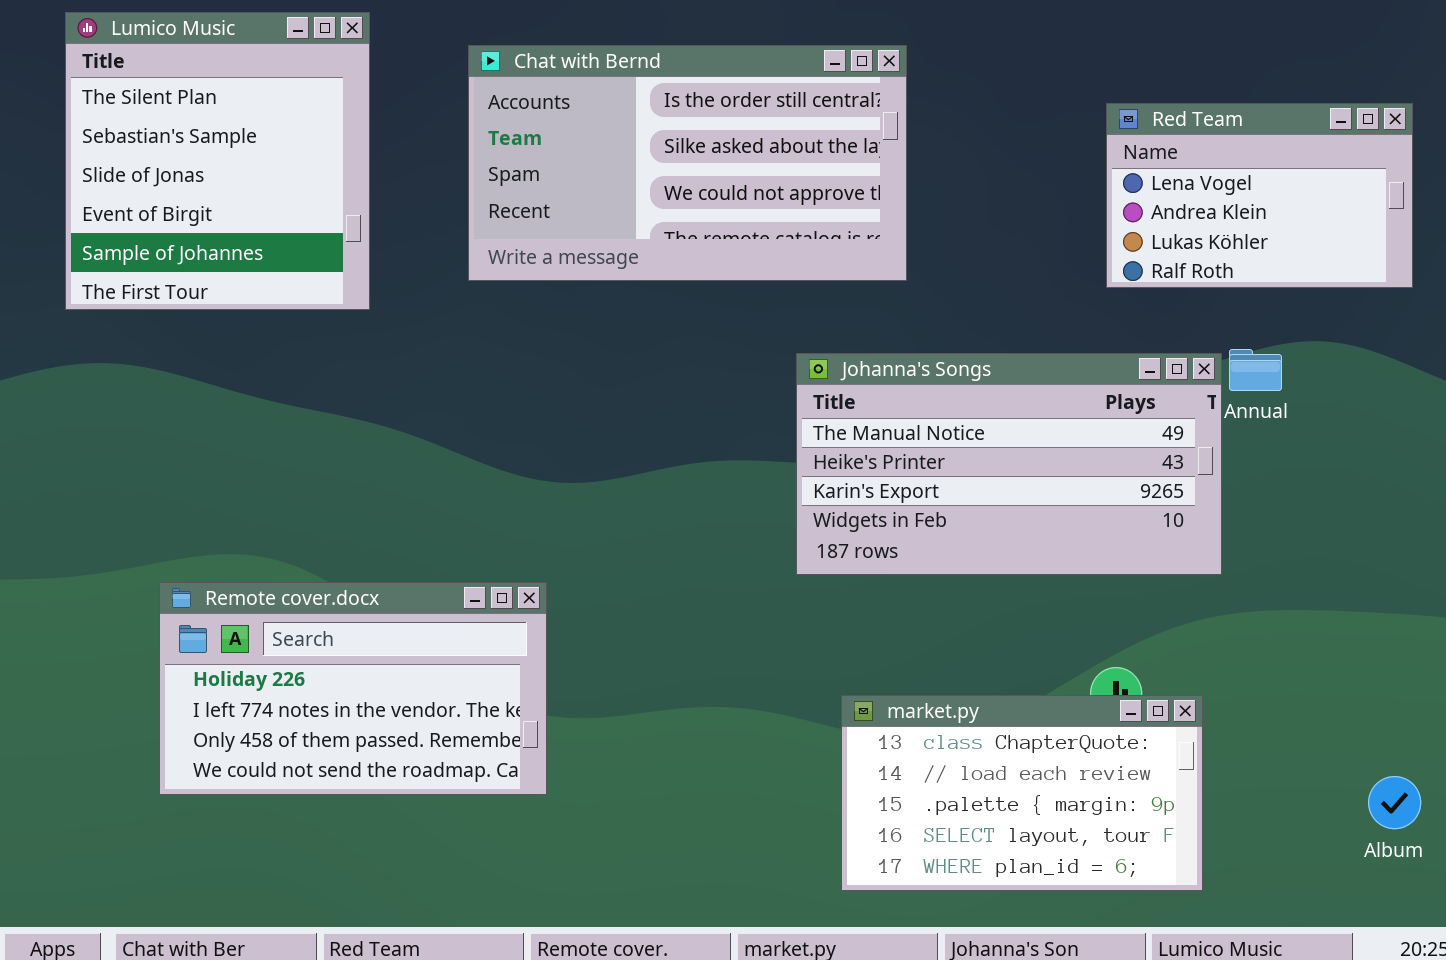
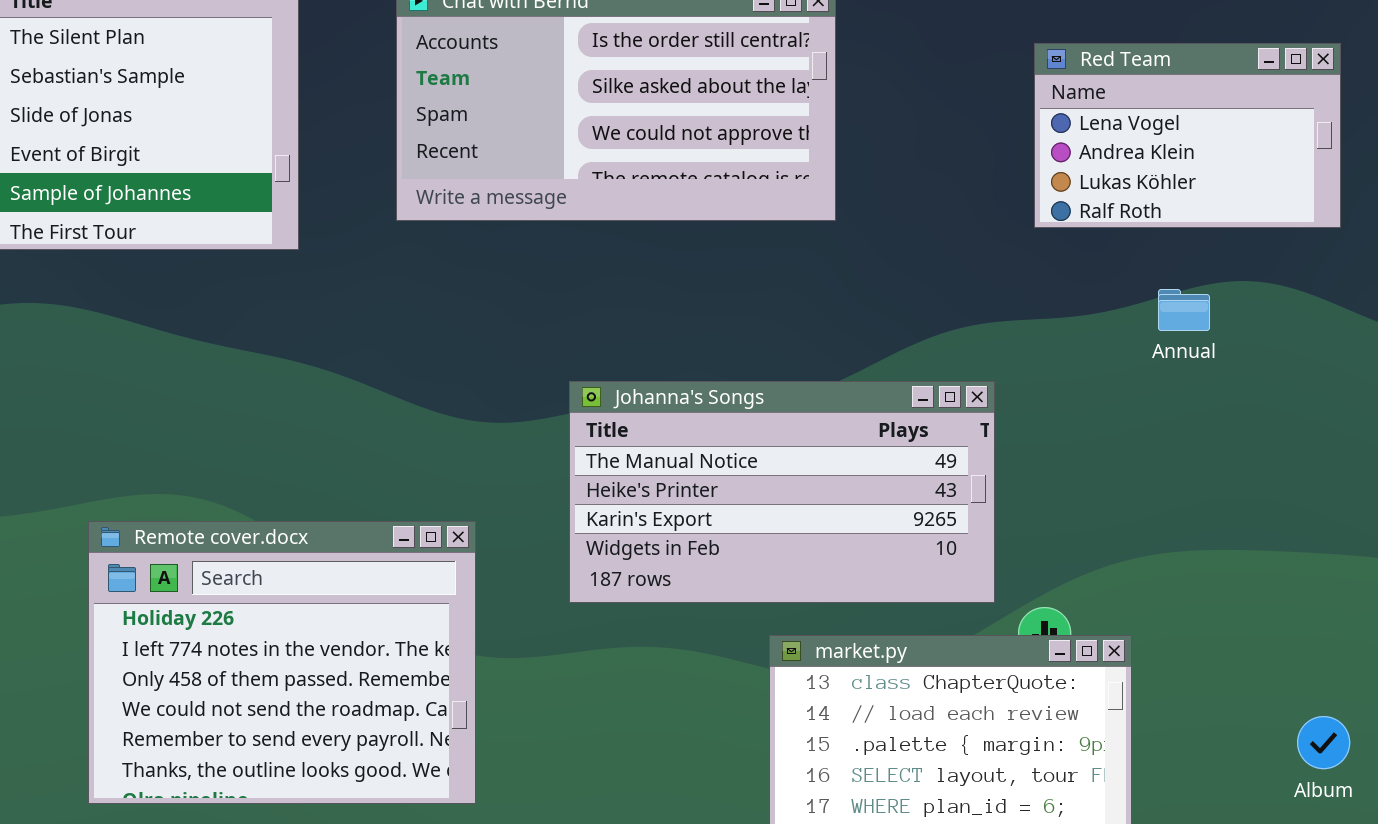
Johanna's Songs: [796,353,1222,575] -> [569,381,995,603], moved
Remote cover.docx: [159,582,547,795] -> [88,521,476,804], resized

